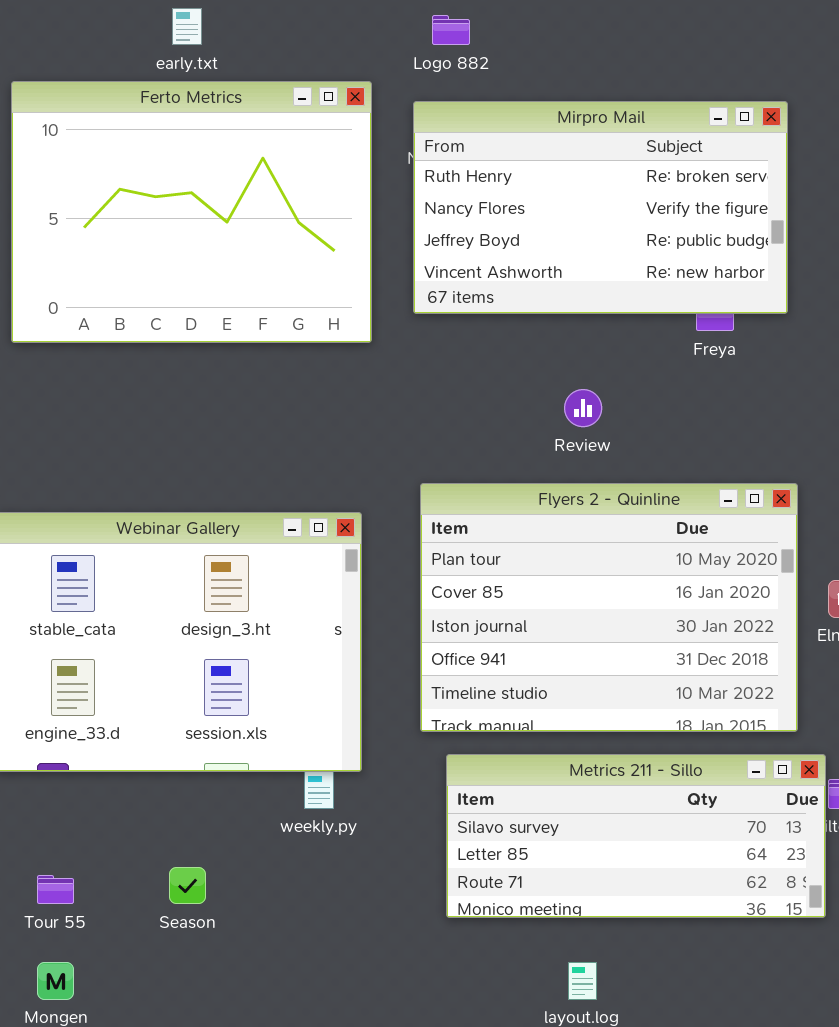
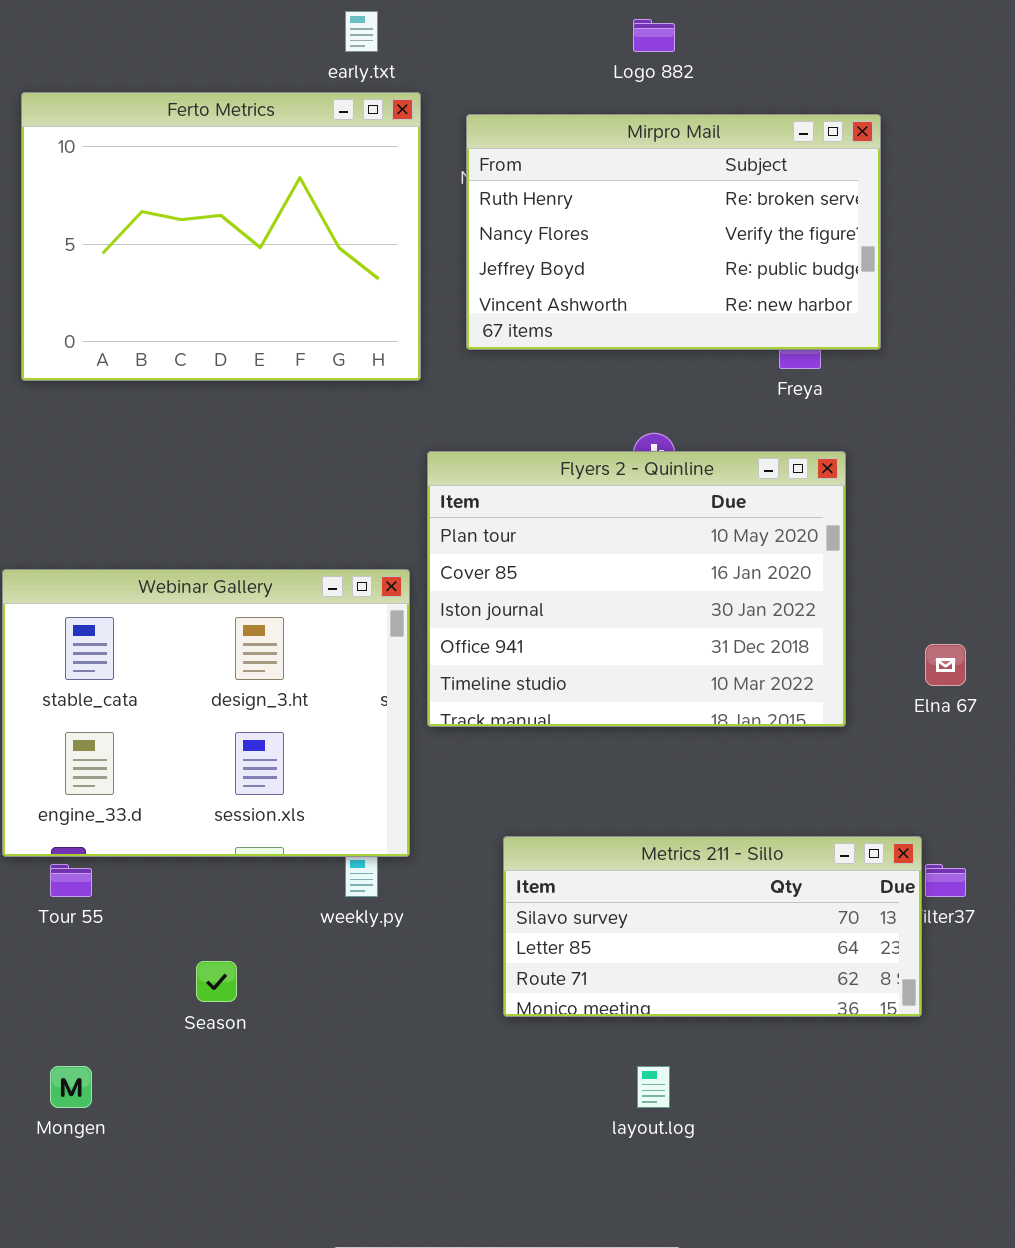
early.txt: [172,8,202,45] -> [345,11,378,52], moved
Logo 882: [432,15,470,45] -> [633,19,675,52], moved
Flyers 2 - Quinline: [420,483,798,732] -> [427,451,846,727], moved
Tour 55: [37,875,74,904] -> [50,864,92,897], moved

